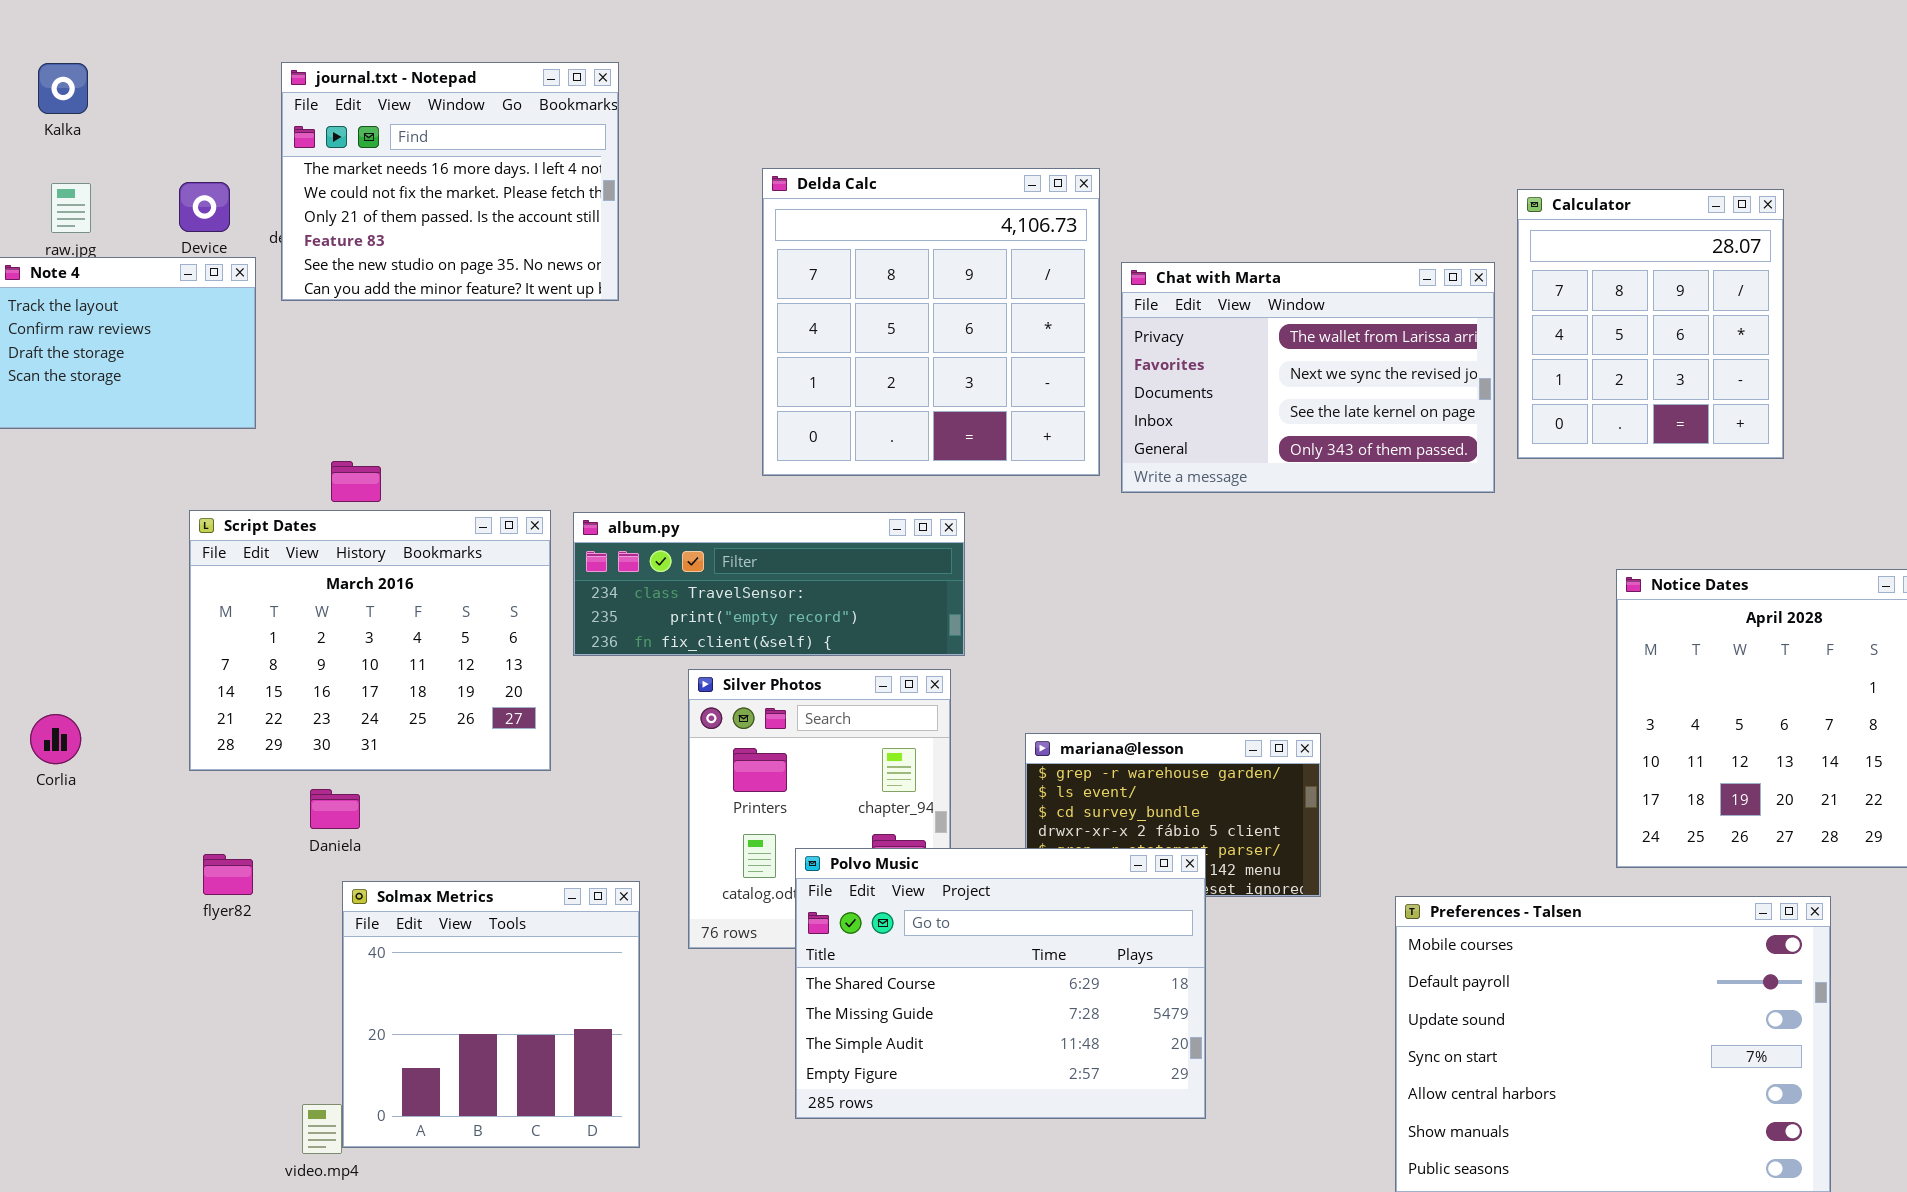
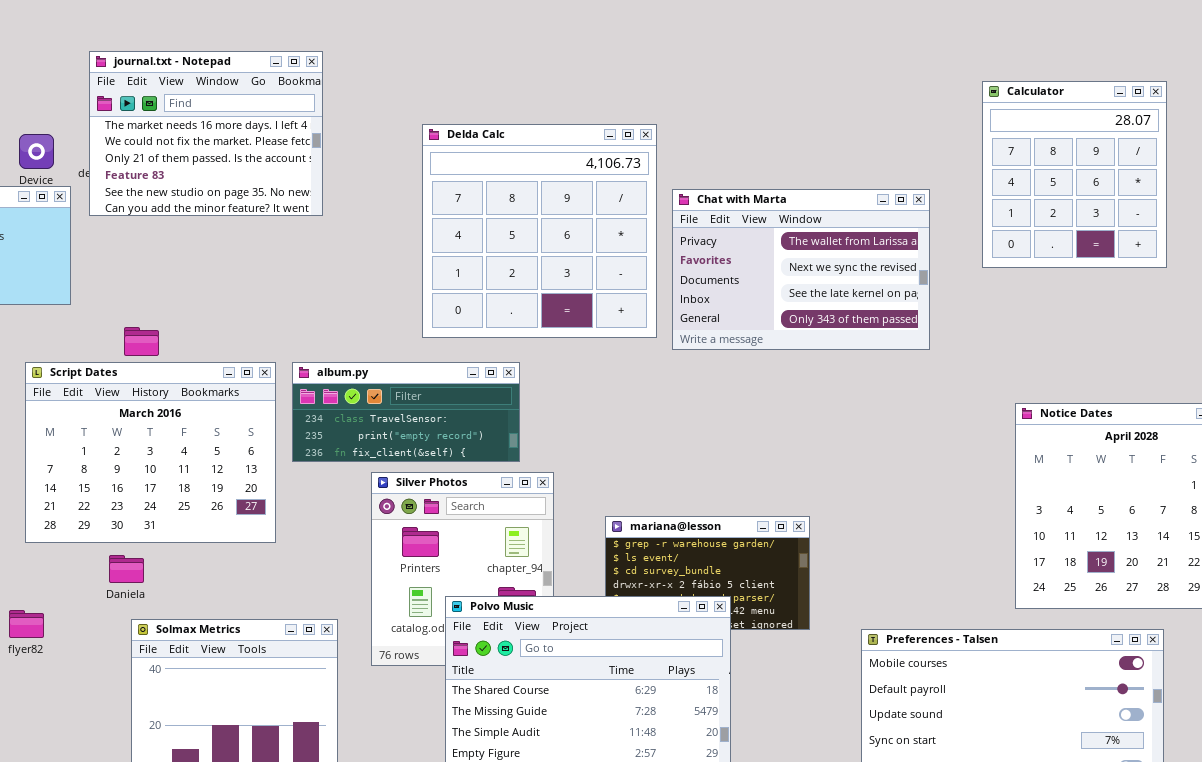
Calculator: [1517,189,1784,459] -> [982,81,1167,268], moved
album.py: [573,512,965,656] -> [292,362,520,462], resized
flyer82: [203,854,253,895] -> [9,610,44,638], moved

